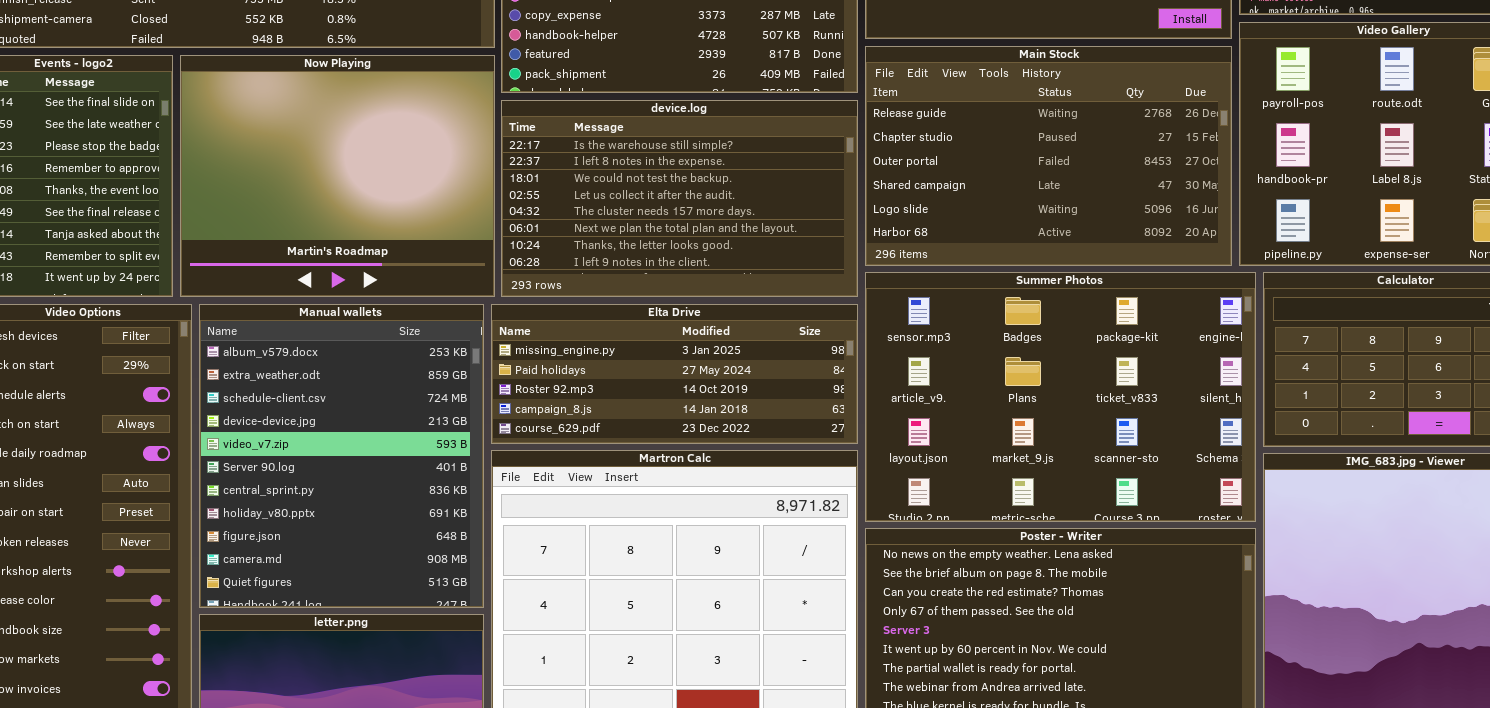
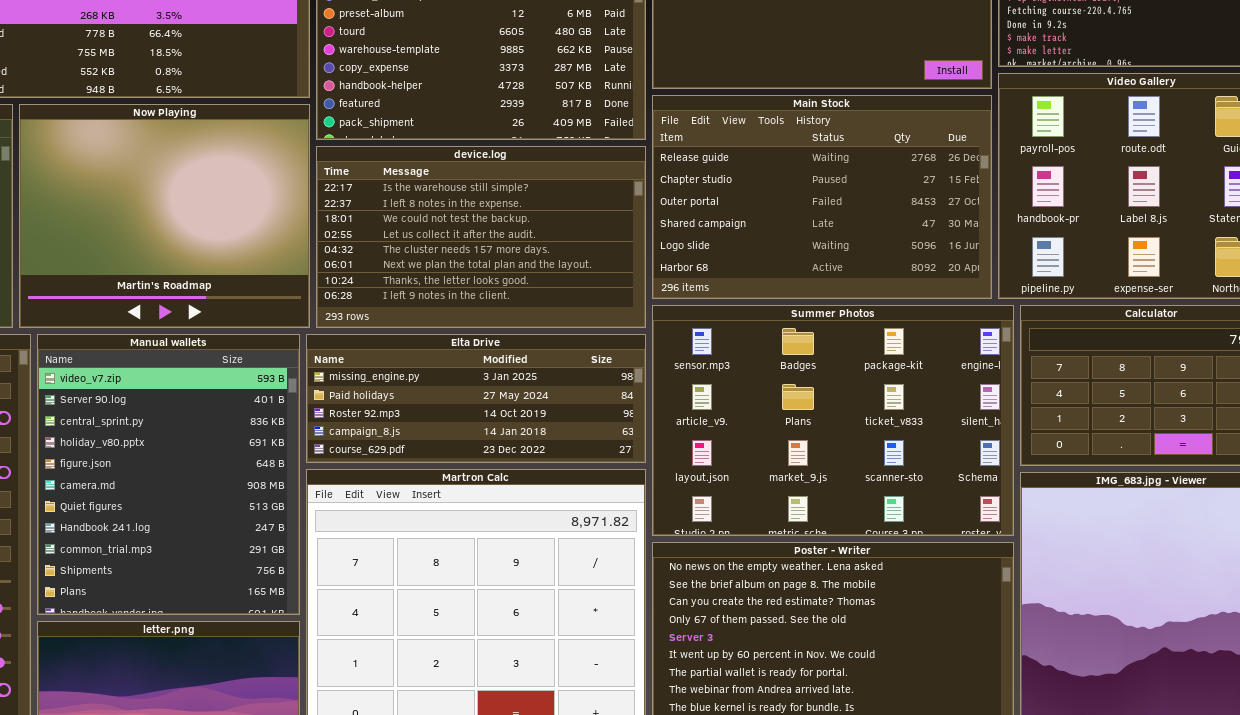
Manual wallets: [199,304,484,608] -> [37,334,300,615], scrolled down 4 rows

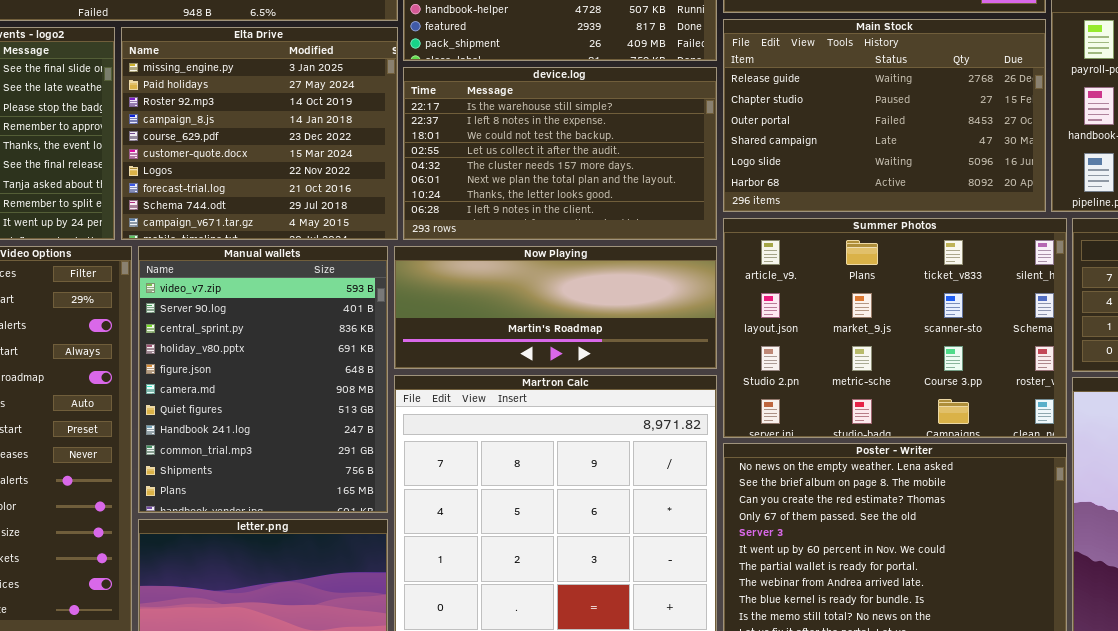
Now Playing: [19,104,310,328] -> [394,246,717,369], moved, resized
Summer Photos: [652,305,1014,536] -> [723,218,1067,438], scrolled down 1 row
Elta Drive: [306,334,646,463] -> [121,27,398,240], moved, resized

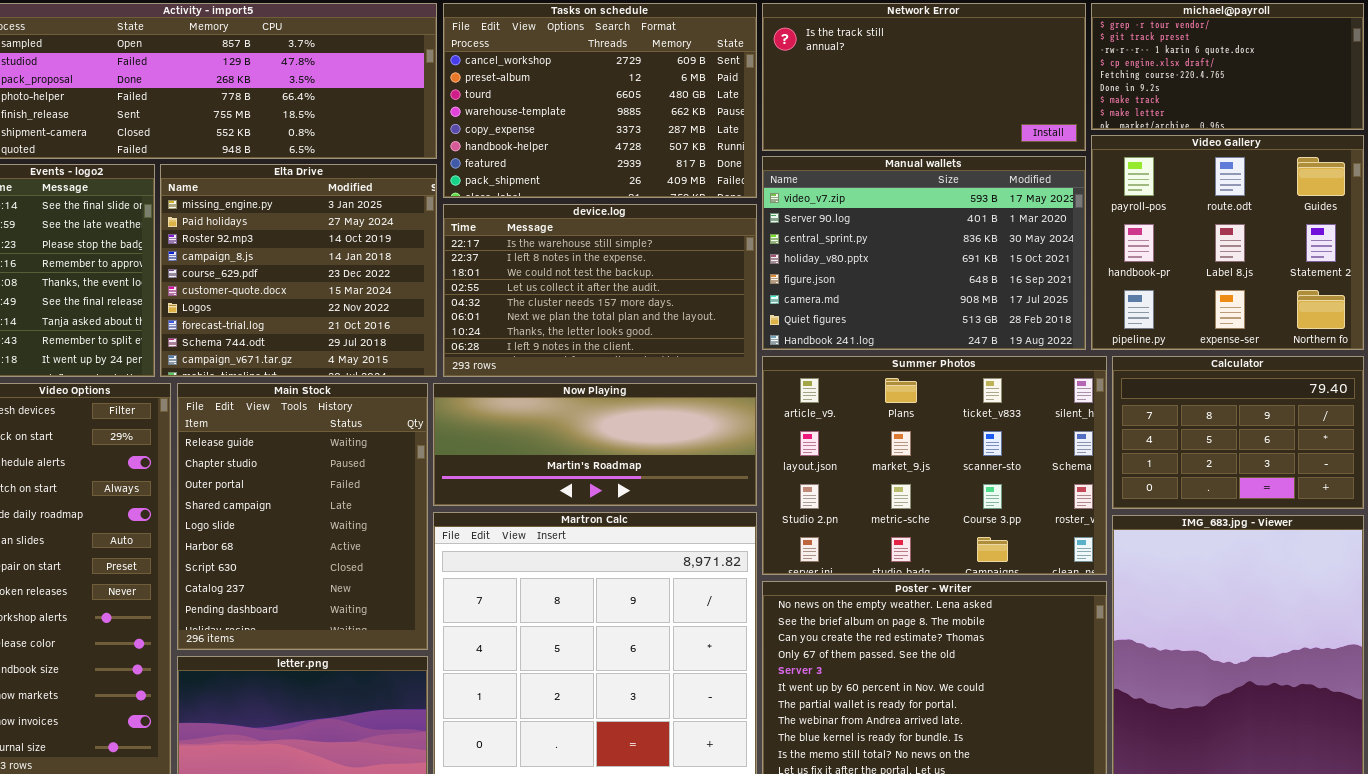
Main Stock: [723,19,1046,212] -> [177,383,428,650], moved, resized
Manual wallets: [138,246,388,513] -> [762,156,1086,350], moved, resized

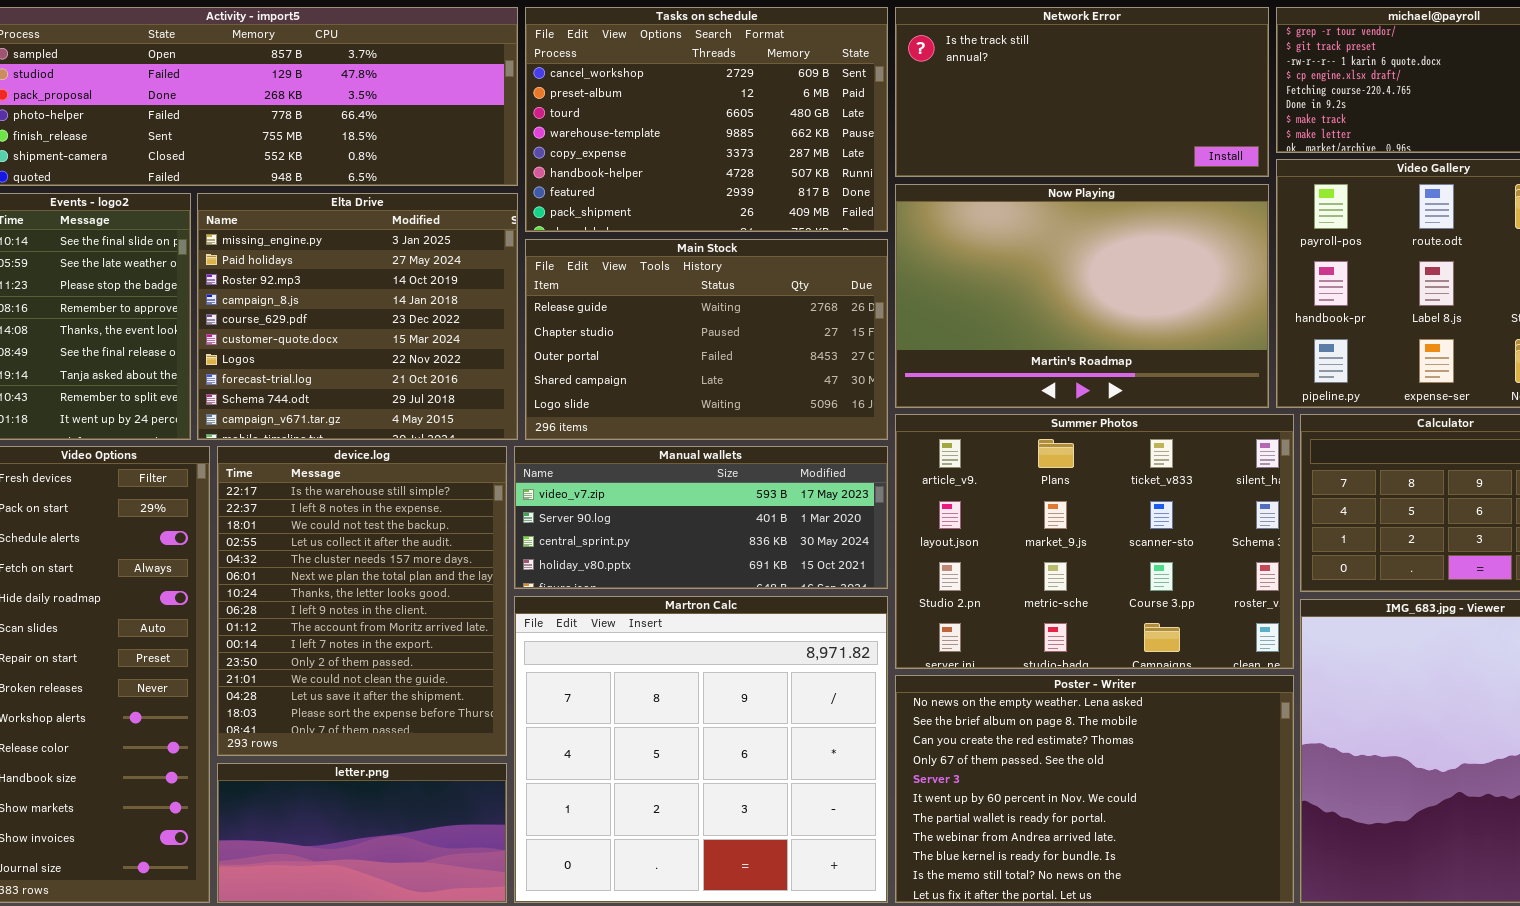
Manual wallets: [762,156,1086,350] -> [514,446,888,589], moved, resized
device.log: [443,204,757,377] -> [217,446,507,756], moved, resized
Main Stock: [177,383,428,650] -> [525,239,888,440], moved, resized
Now Playing: [433,383,757,506] -> [895,184,1269,408], moved, resized

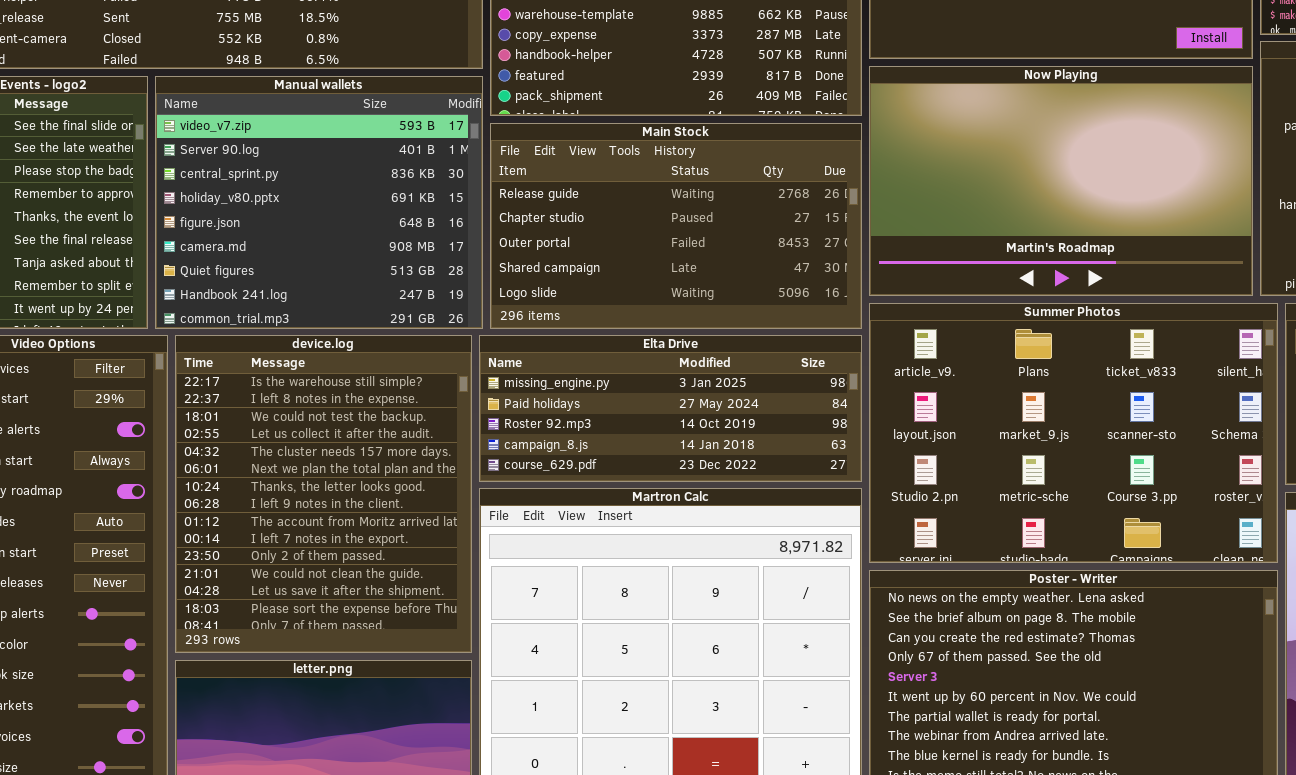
Elta Drive: [197,193,518,440] -> [479,335,862,482], moved, resized
Manual wallets: [514,446,888,589] -> [155,76,483,329], moved, resized

